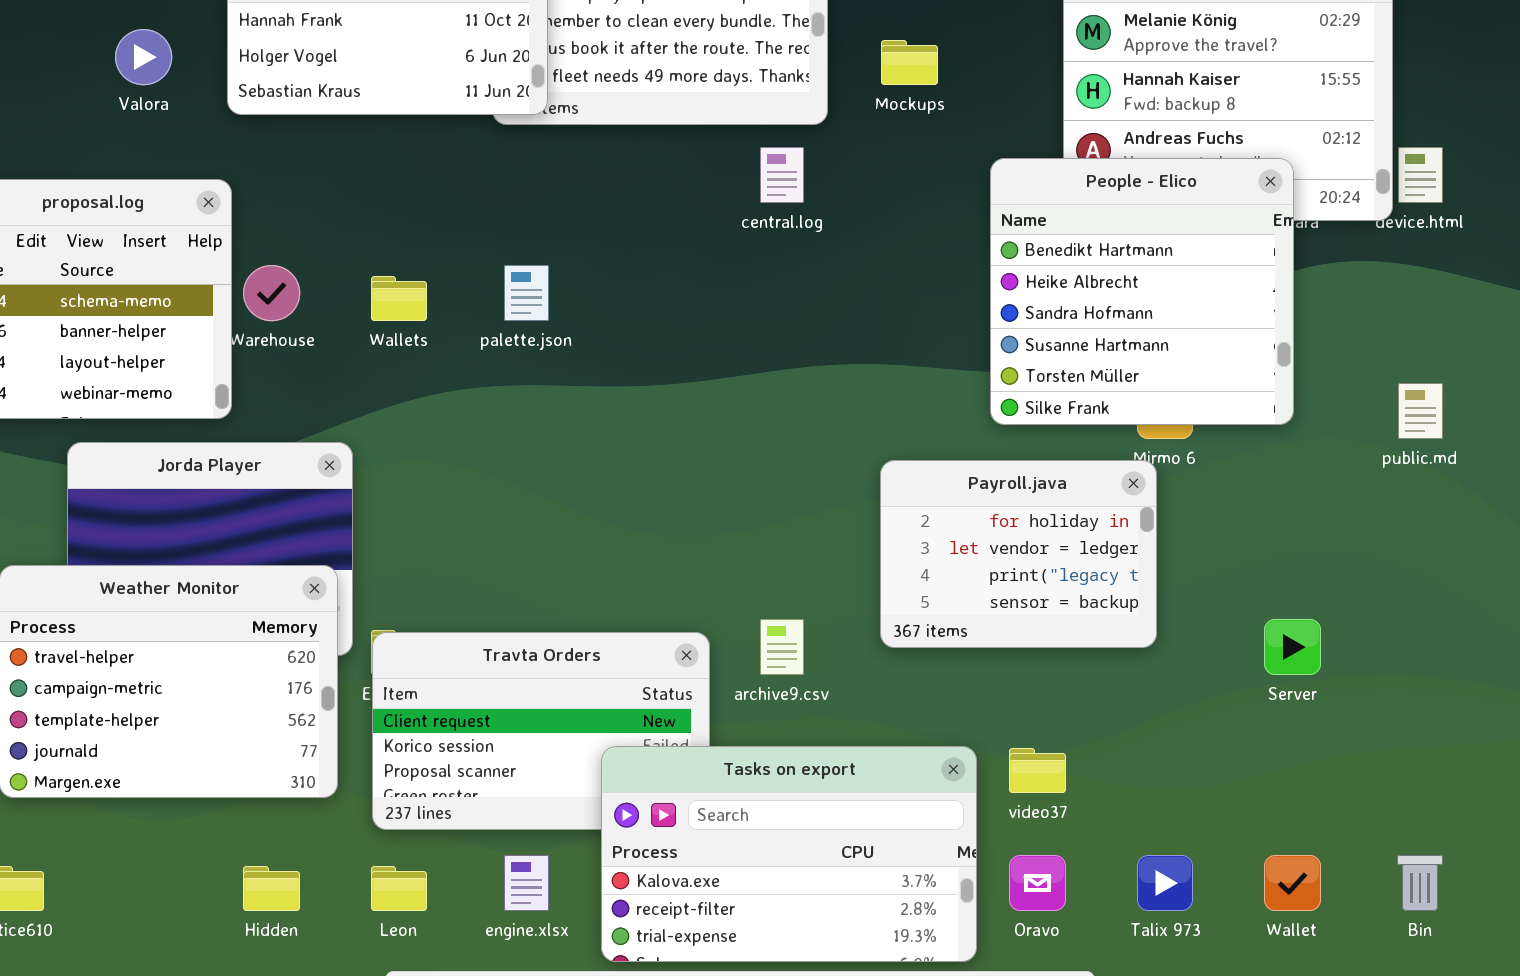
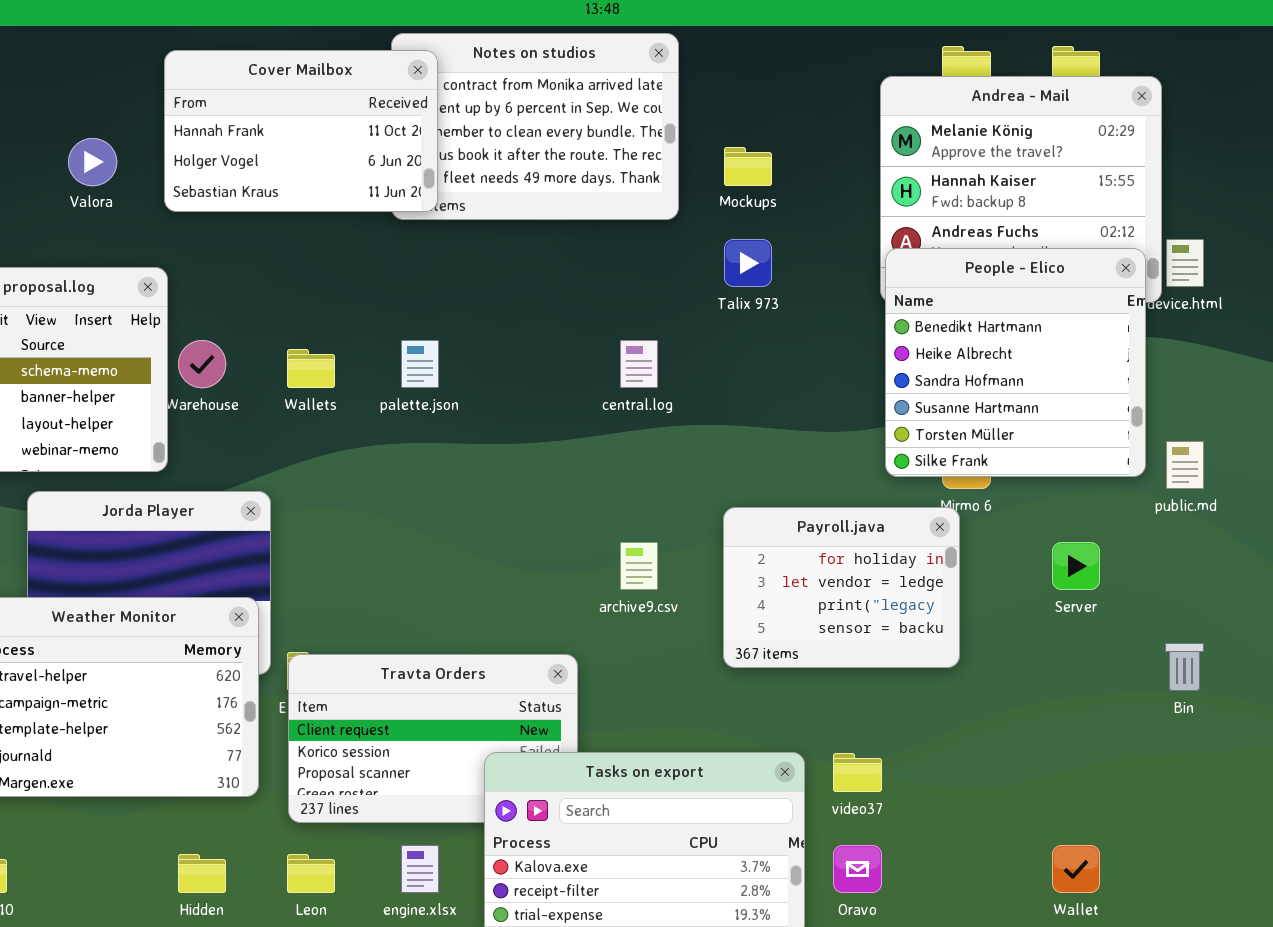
central.log: [760,147,804,203] -> [620,340,658,388], moved
People - Elico: [990,158,1294,425] -> [885,248,1146,477], moved
archive9.csv: [760,619,804,675] -> [620,542,658,590], moved
Server: [1264,619,1321,675] -> [1052,542,1100,590], moved
Talix 973: [1137,855,1193,911] -> [724,239,772,287], moved
Bin: [1397,855,1443,911] -> [1165,643,1204,691], moved

